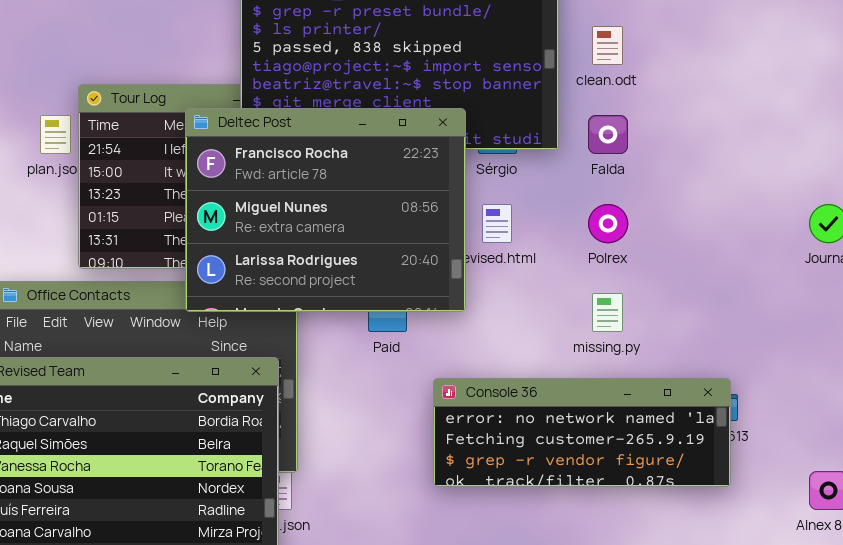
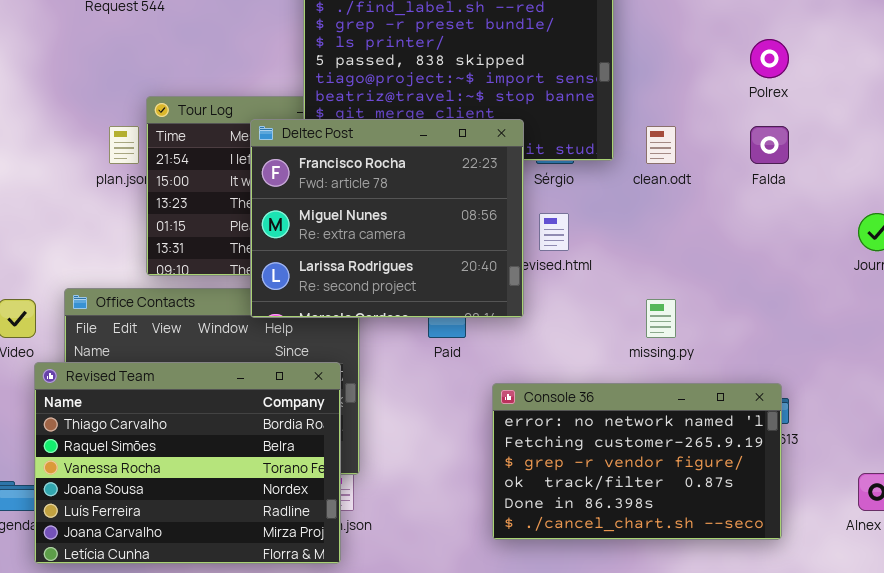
clean.odt: [592,26,623,65] -> [646,126,676,164], moved
Falda: [588,115,628,154] -> [750,126,789,164], moved
Polrex: [588,204,628,243] -> [750,39,789,78], moved
Console 36: [433,378,731,487] -> [492,383,782,540], resized

